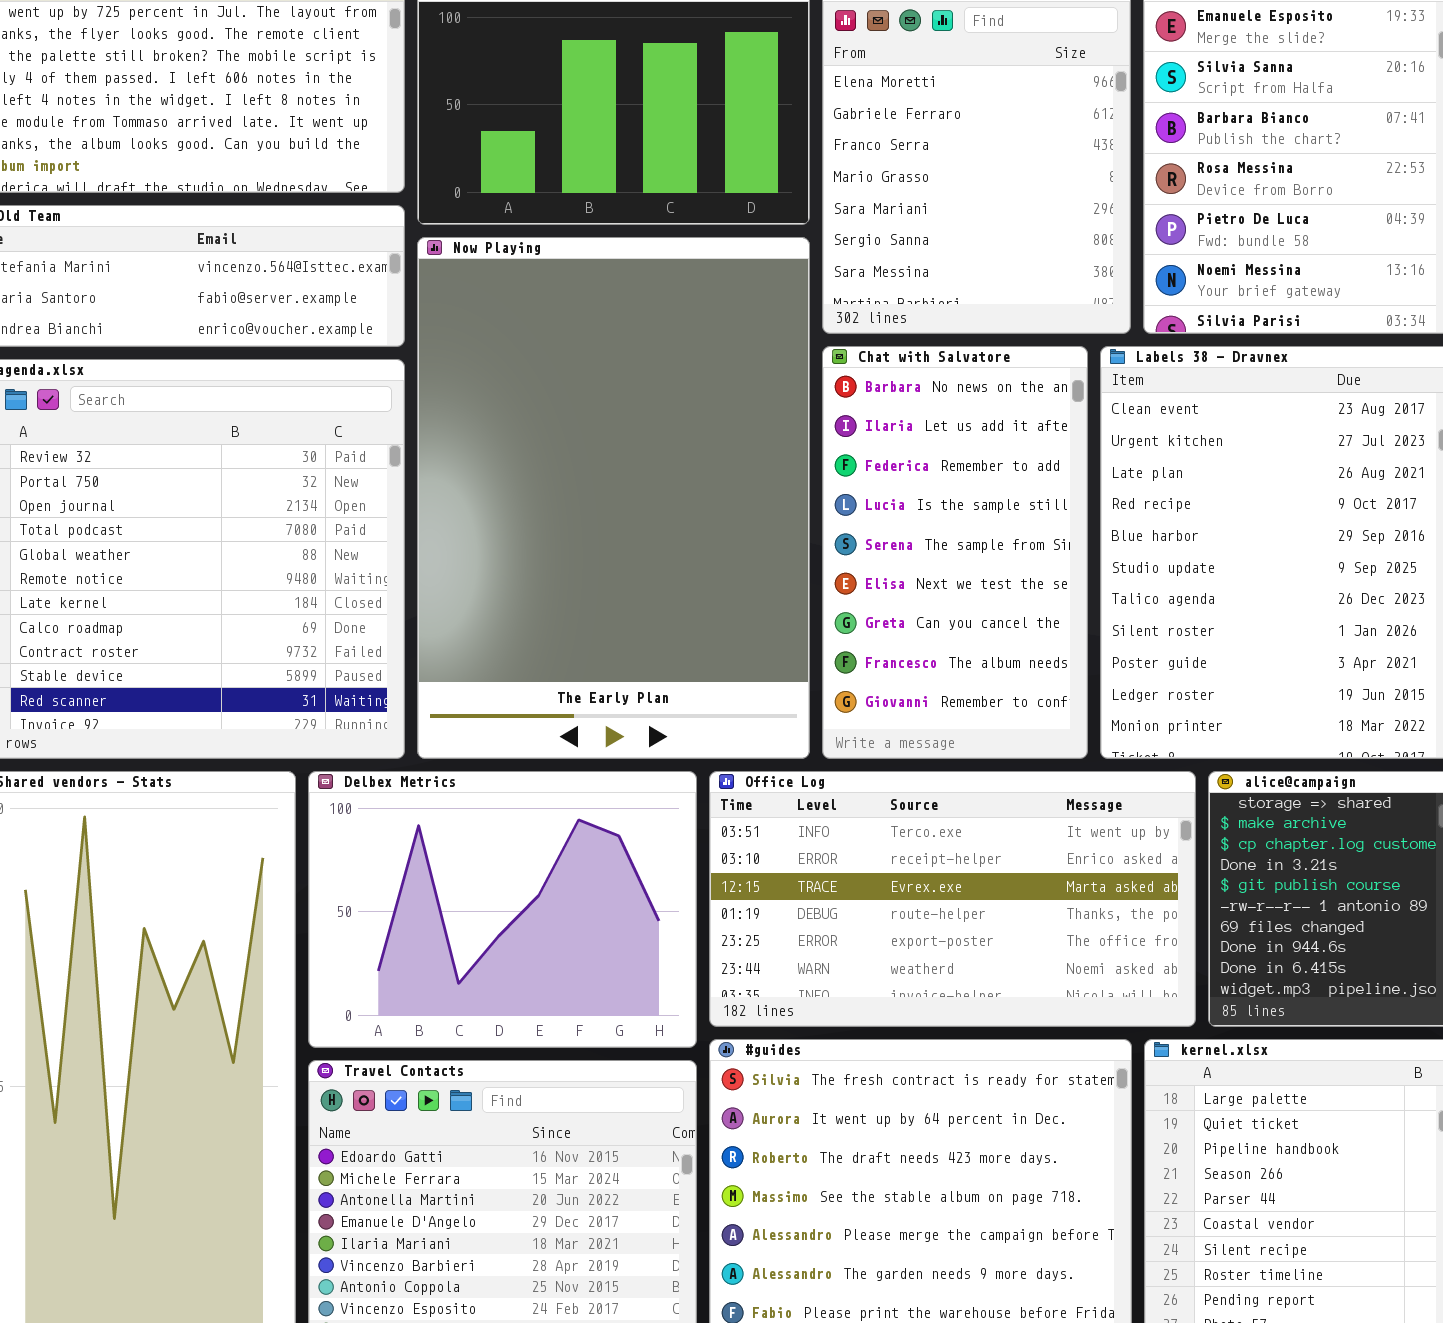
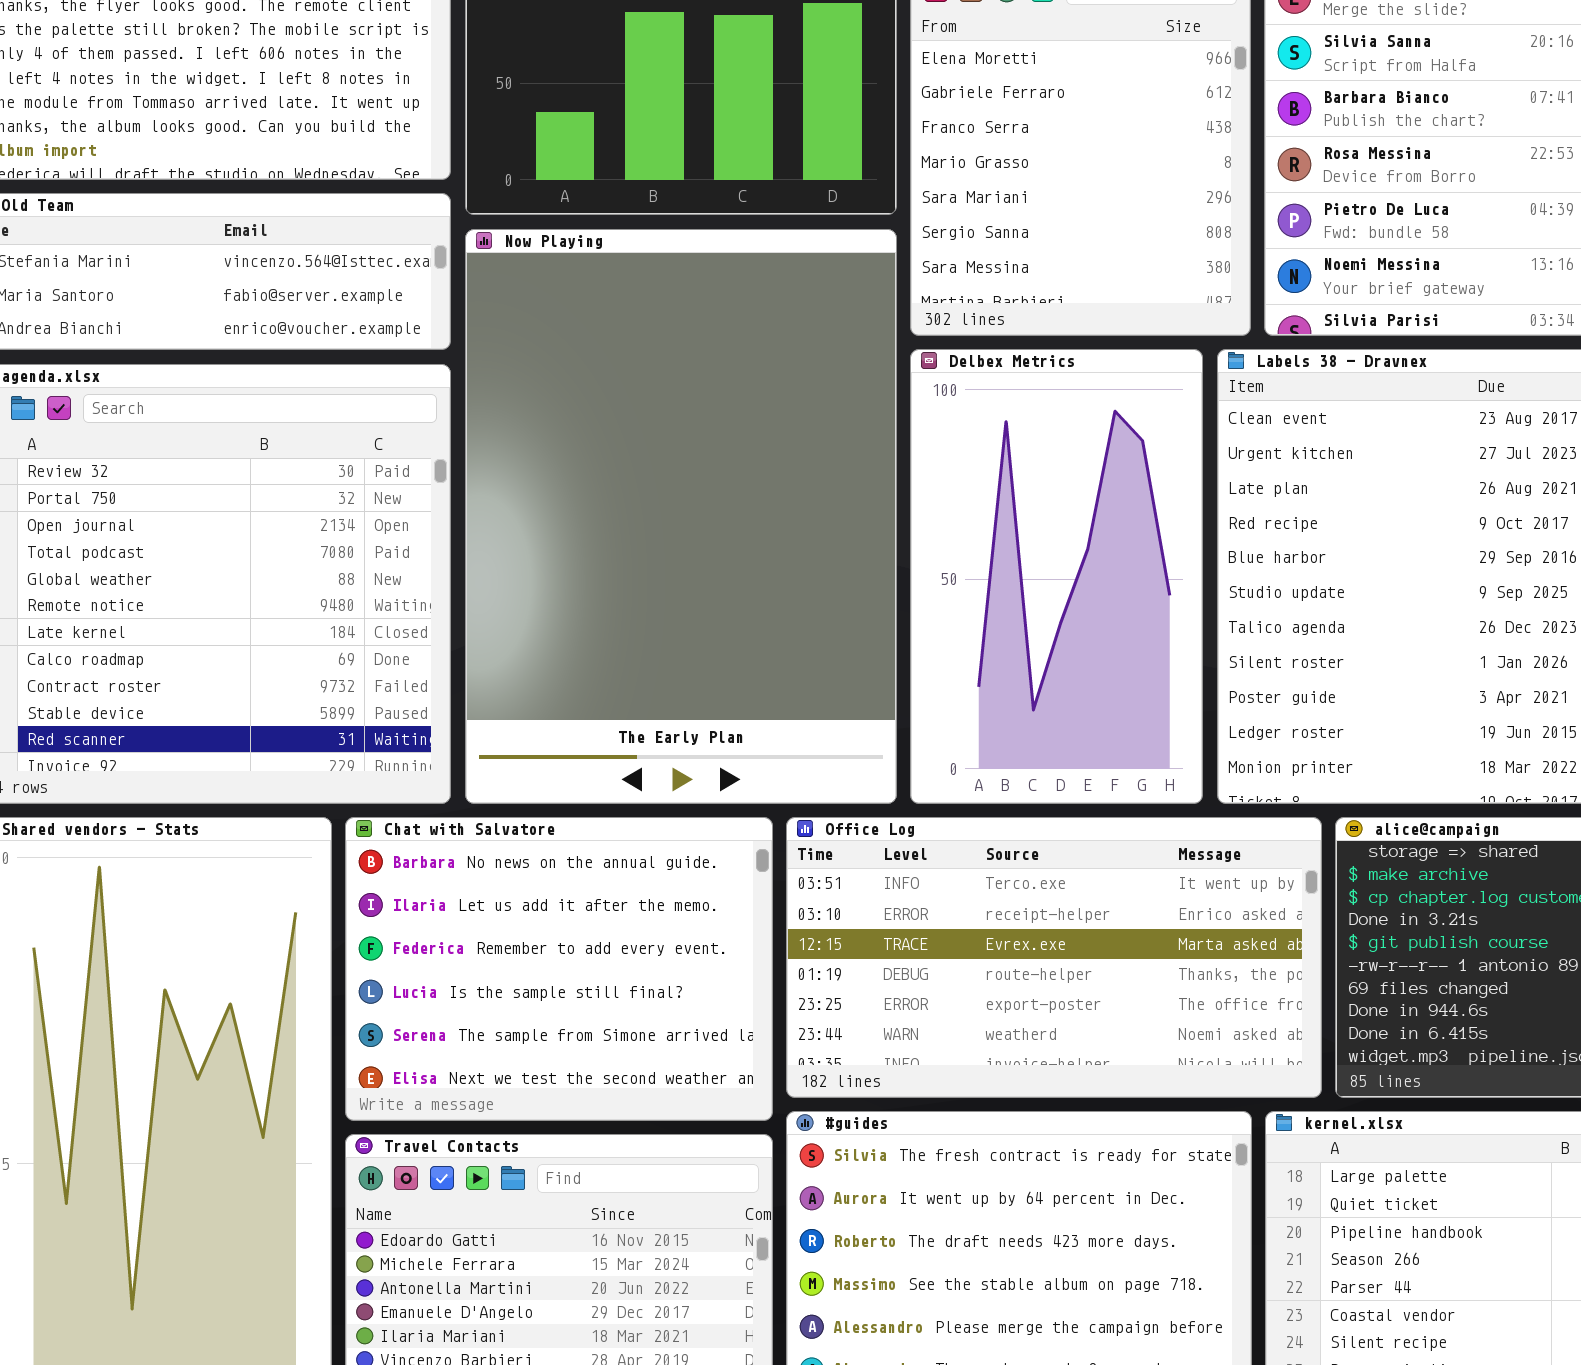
Chat with Salvatore: [822,346,1088,759] -> [345,817,773,1121], moved, resized
Delbex Metrics: [308,771,697,1048] -> [910,349,1203,804], moved, resized

